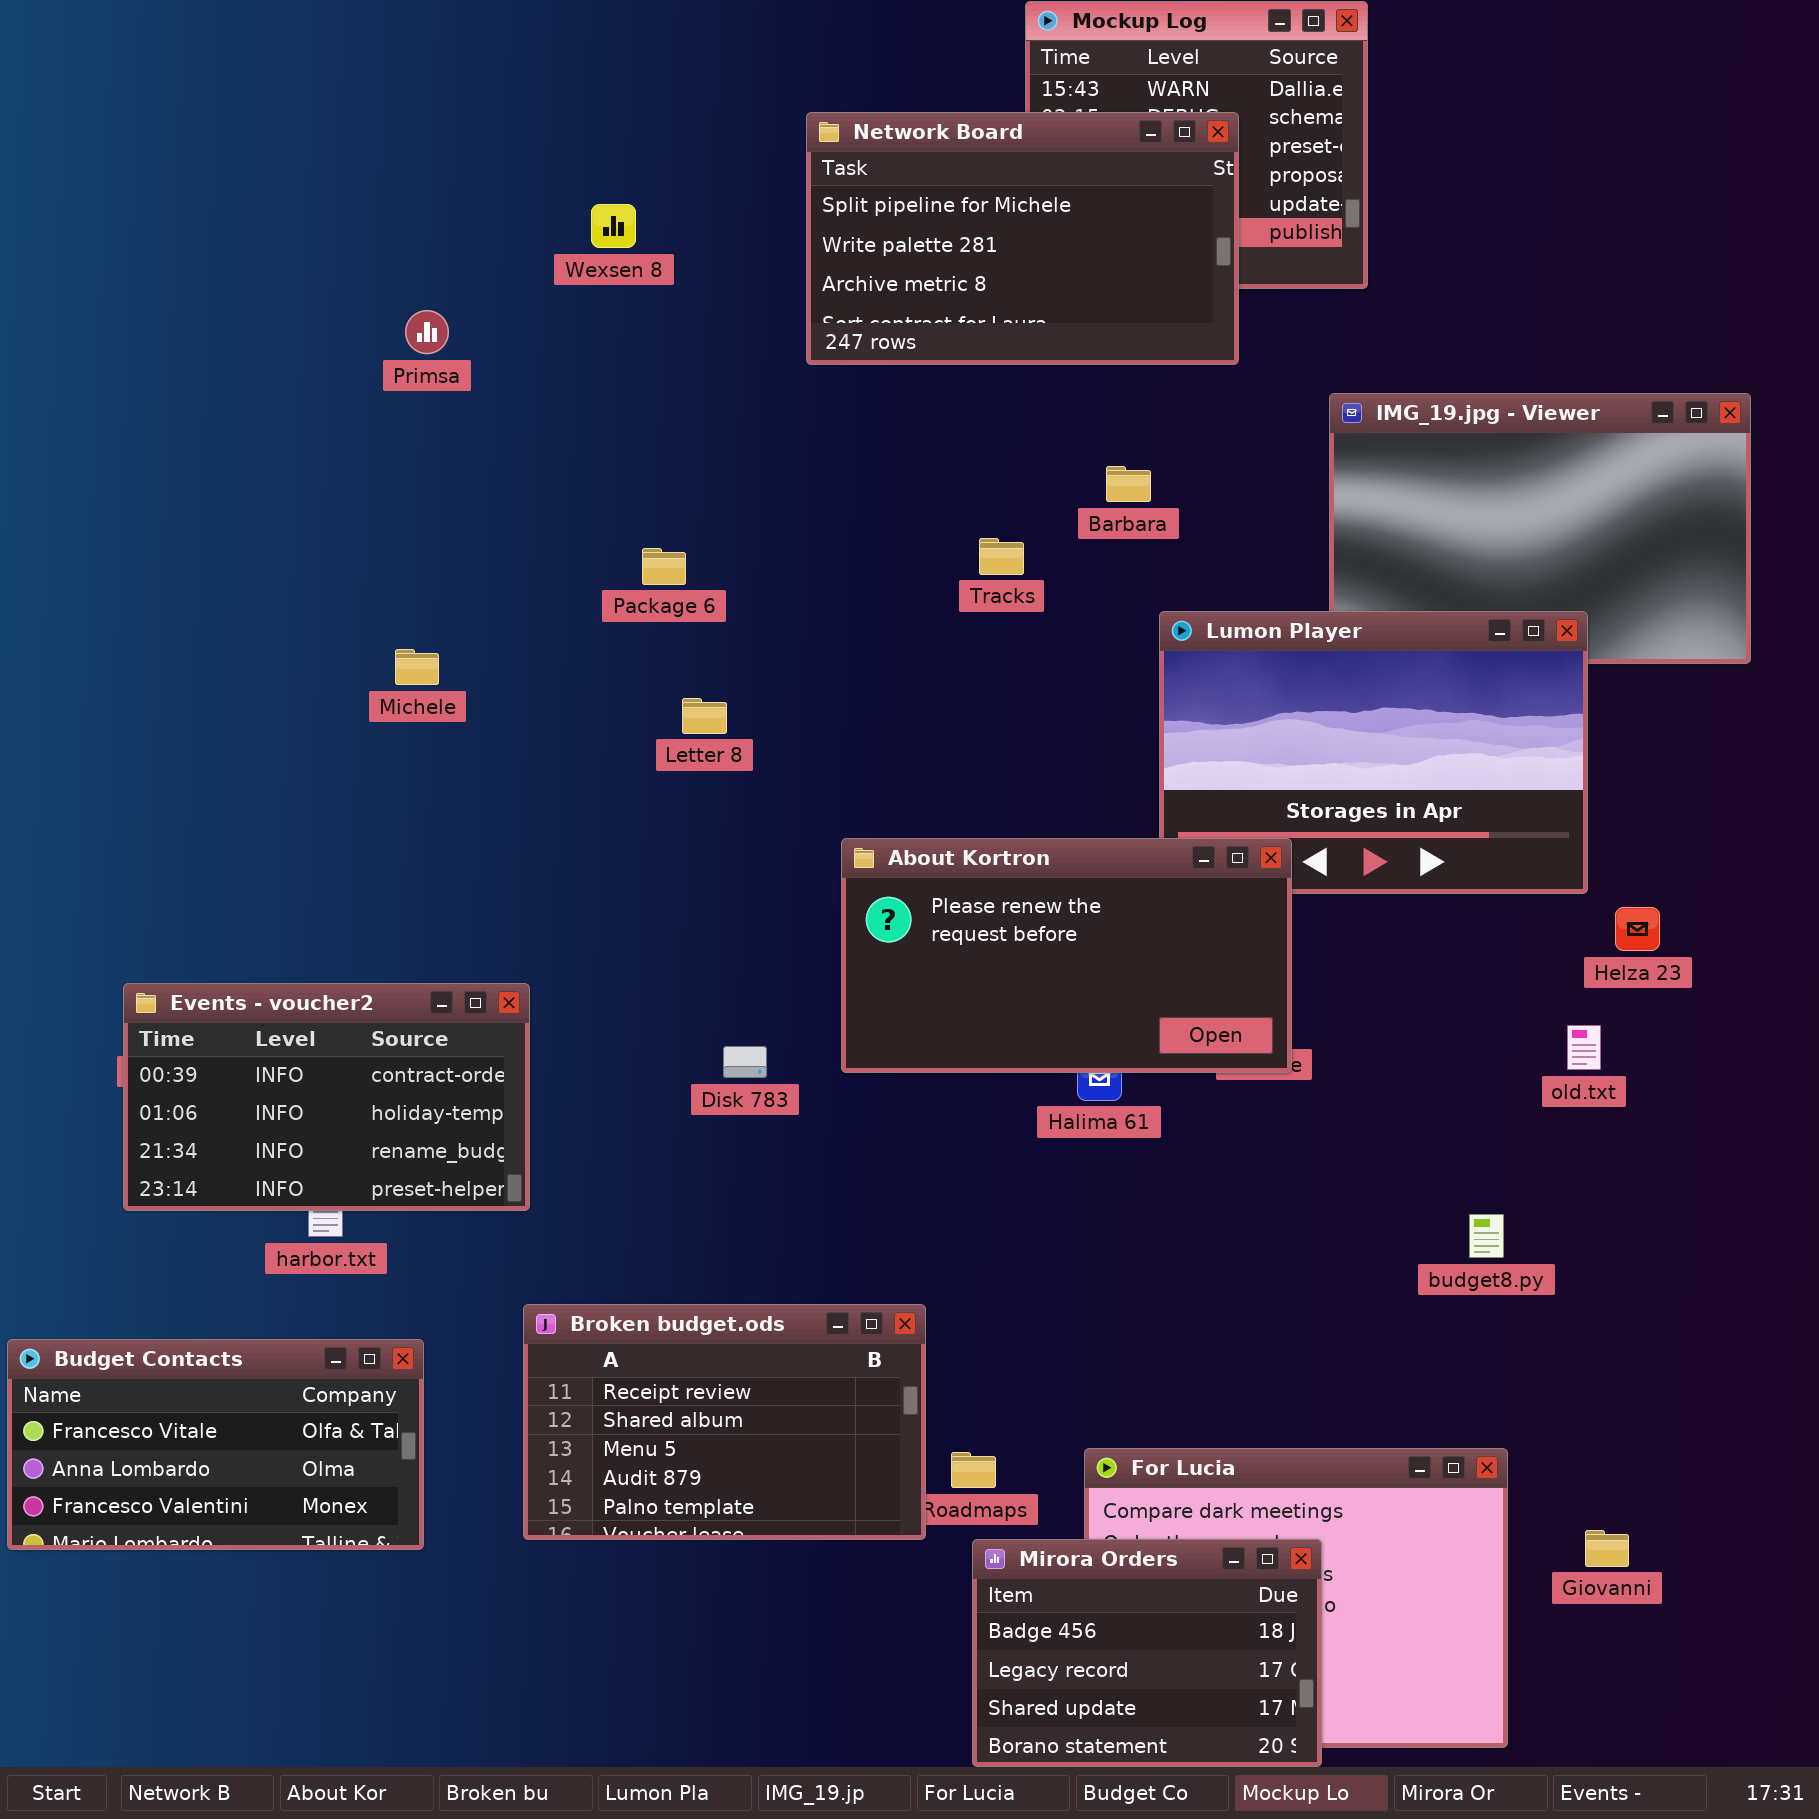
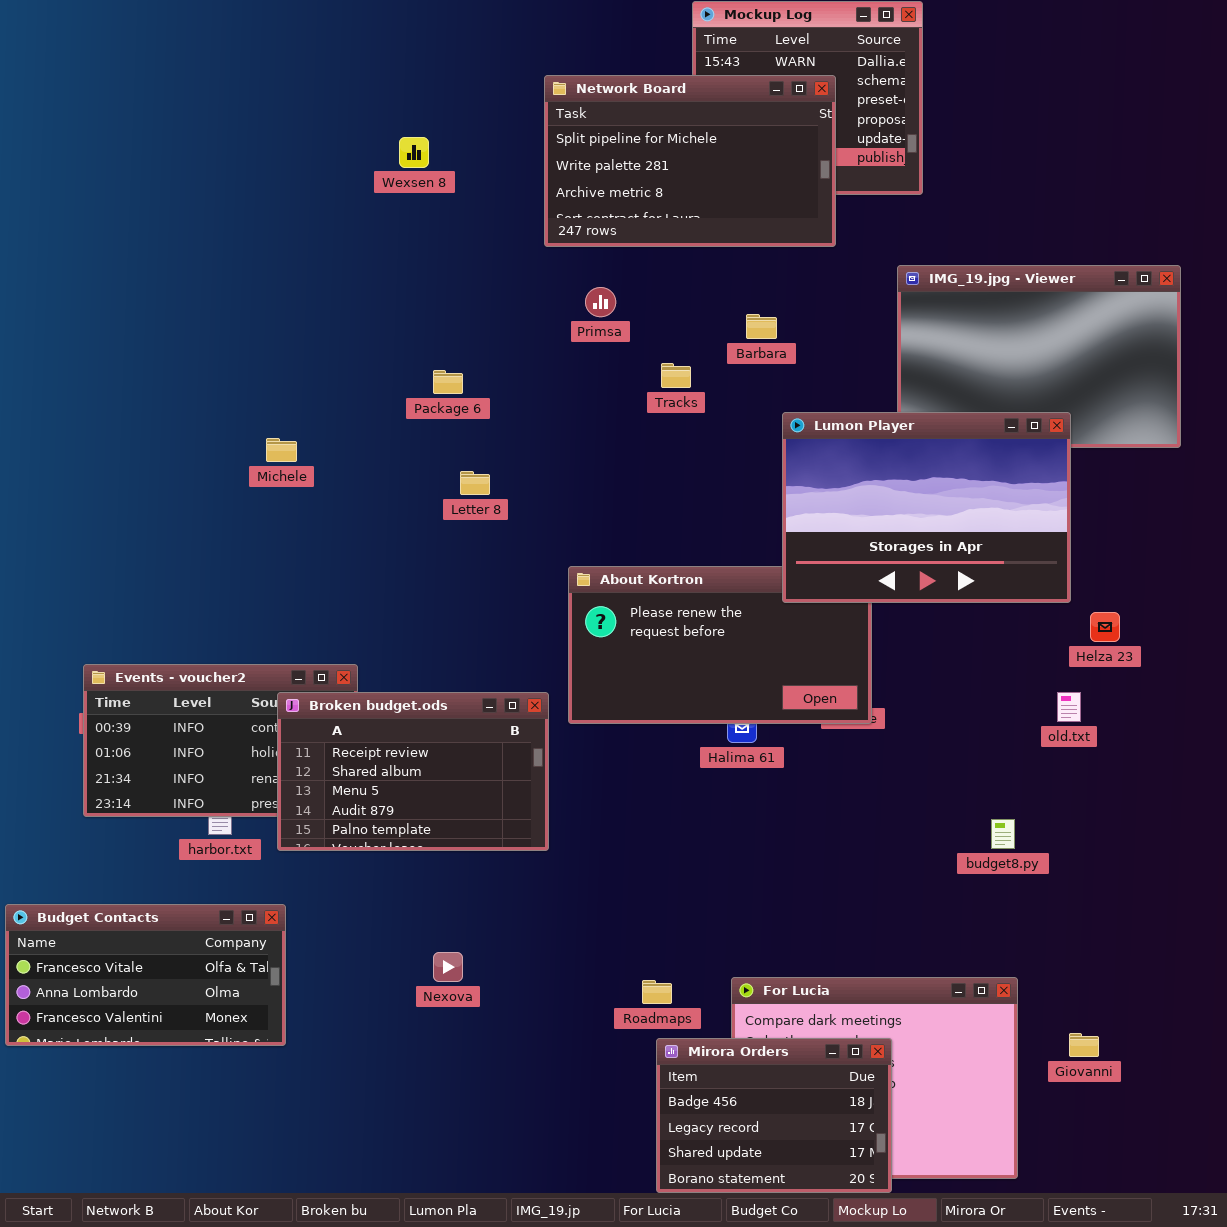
Primsa: [405,310,449,354] -> [585,287,616,317], moved
Lumon Player: [1159,611,1588,894] -> [782,412,1071,603], raised
Broken budget.ods: [523,1304,926,1540] -> [277,692,549,851], moved

